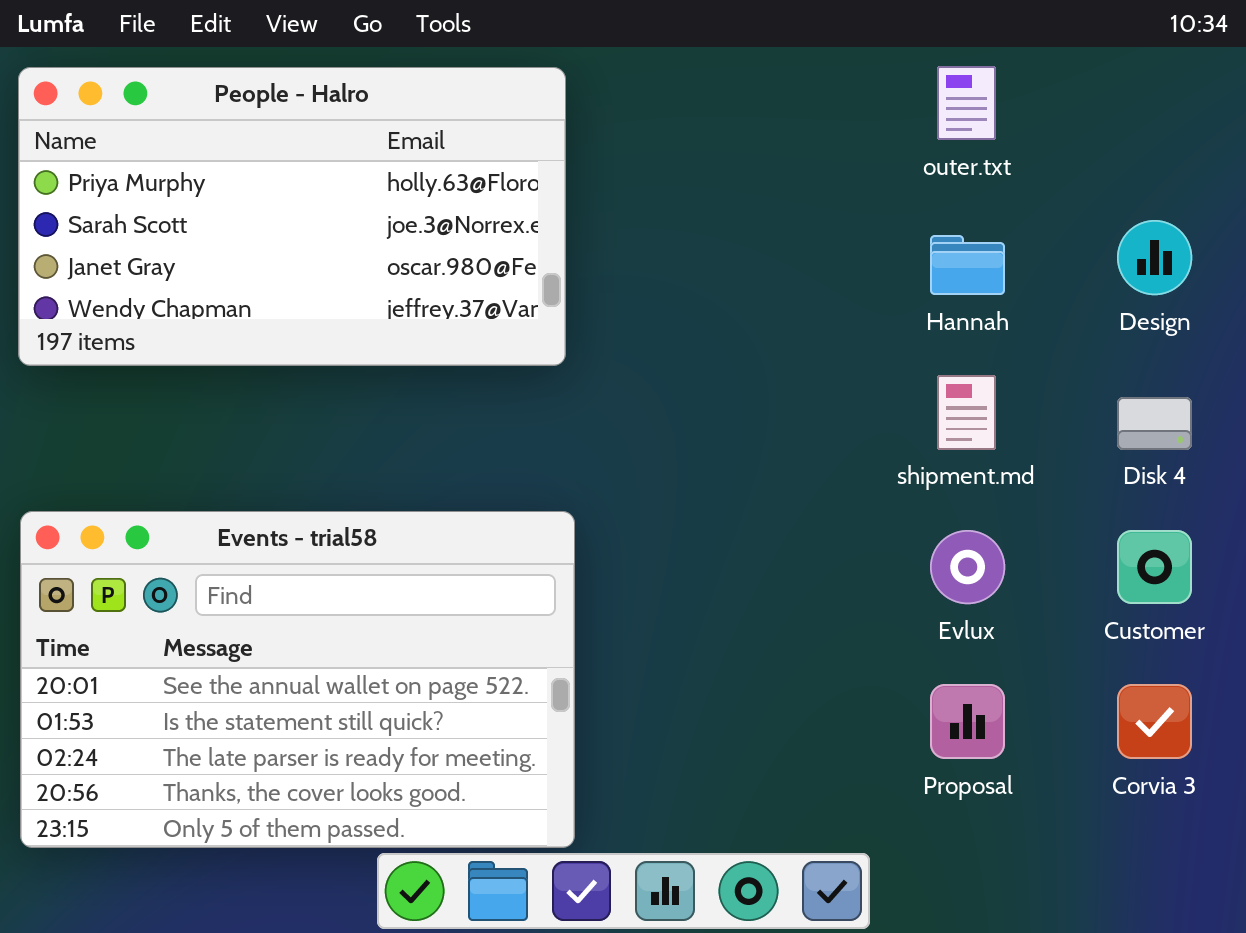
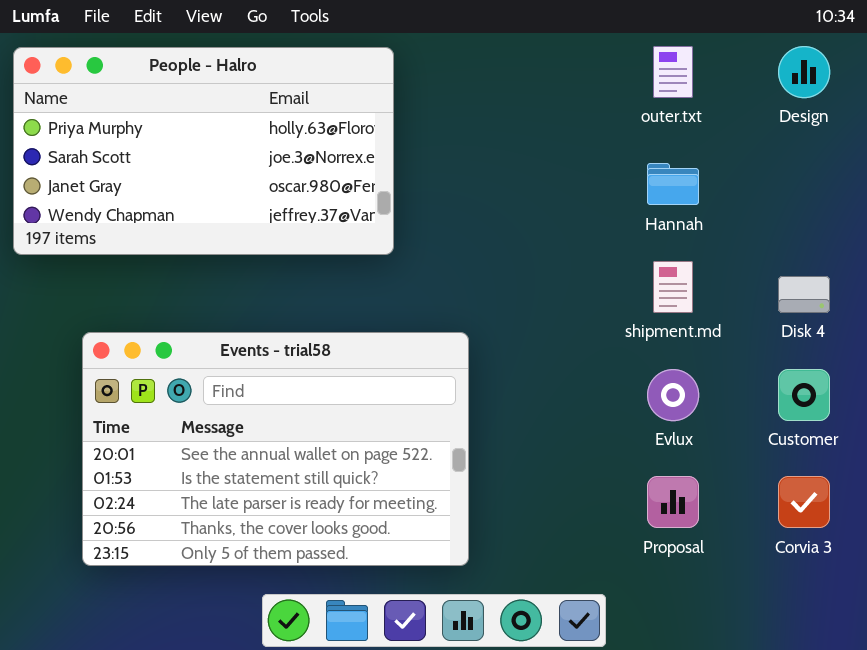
Design: [1117,220,1192,295] -> [778,46,830,98], moved
Events - trial58: [20,511,575,848] -> [82,332,469,566], moved

